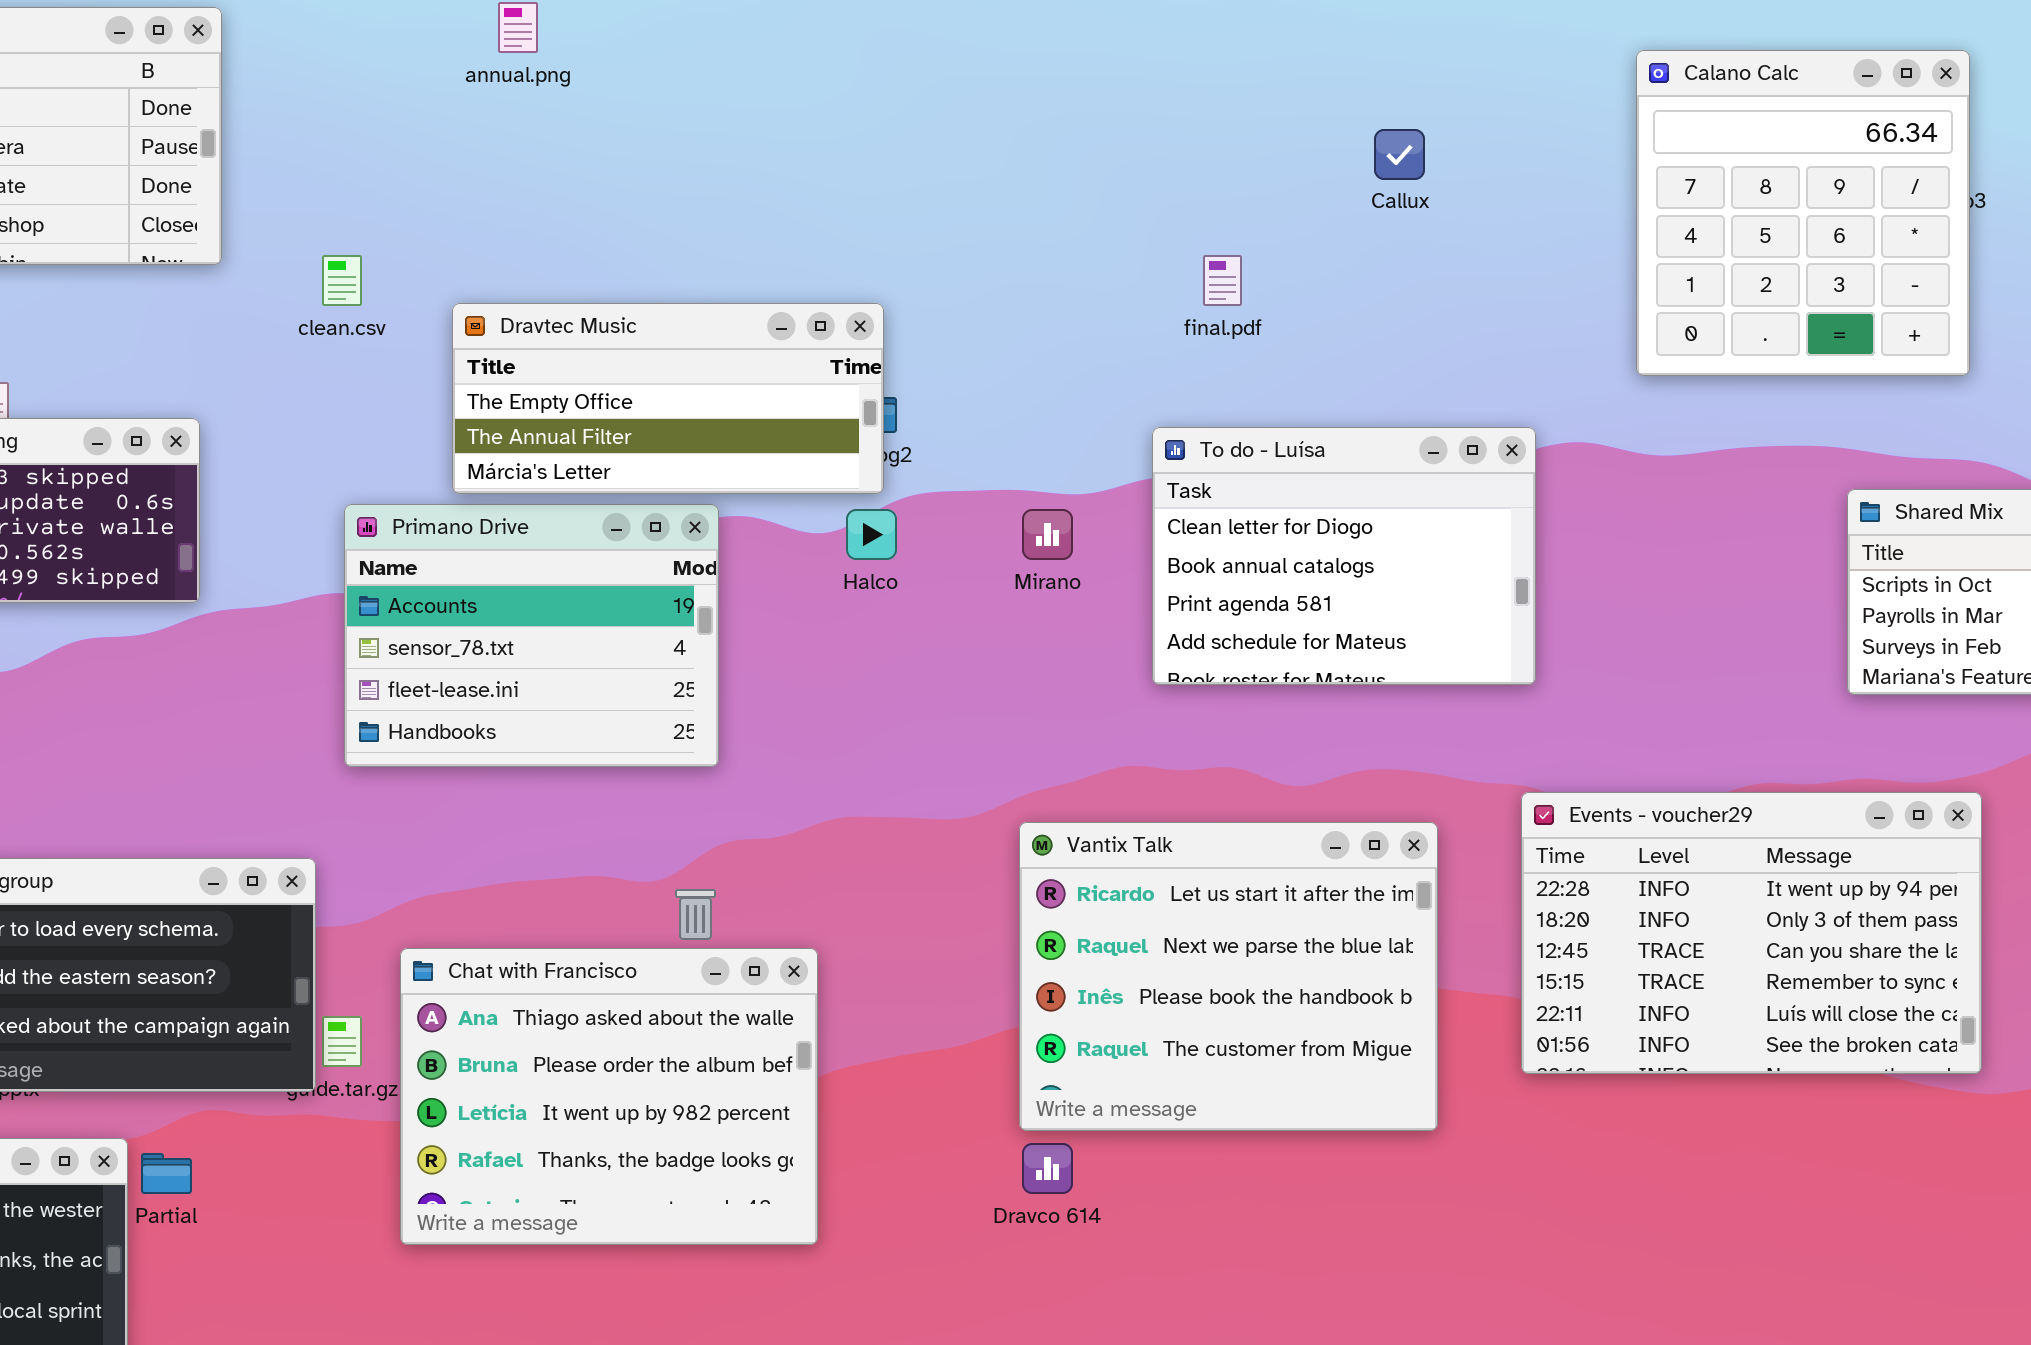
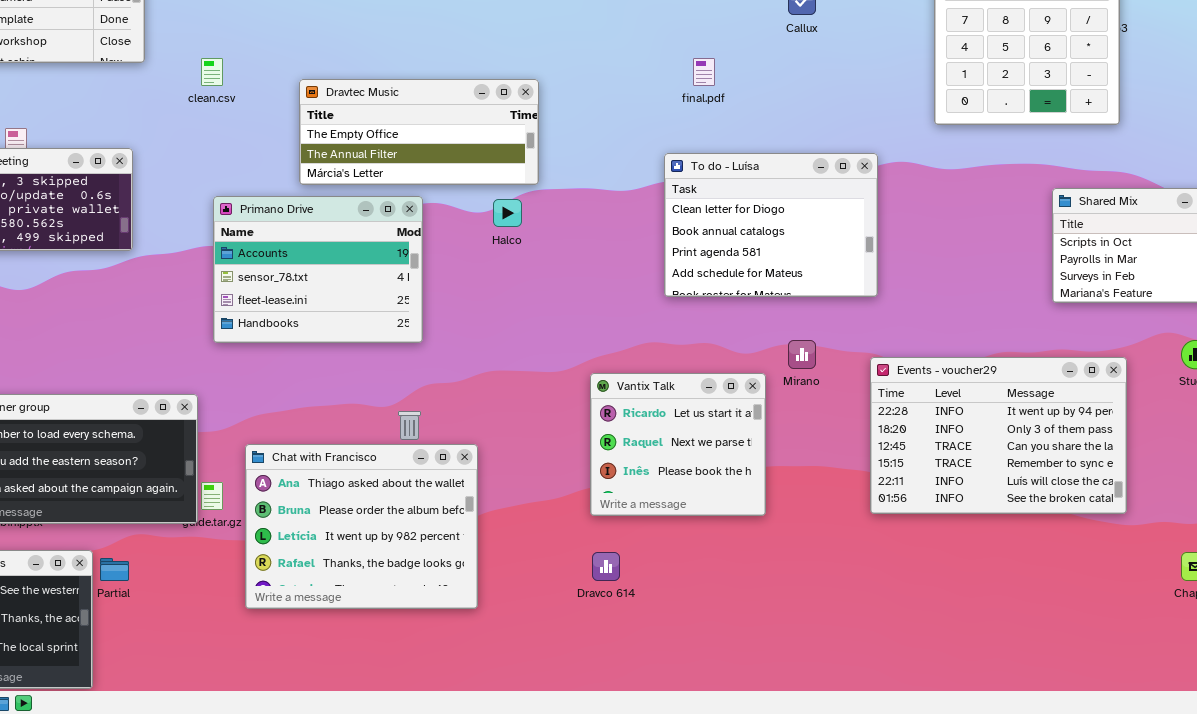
Dravtec Music: [452,303,884,494] -> [299,79,539,185], moved
Mirano: [1022,509,1073,560] -> [788,340,816,369], moved
Vantix Talk: [1019,822,1438,1131] -> [590,373,766,516], resized

